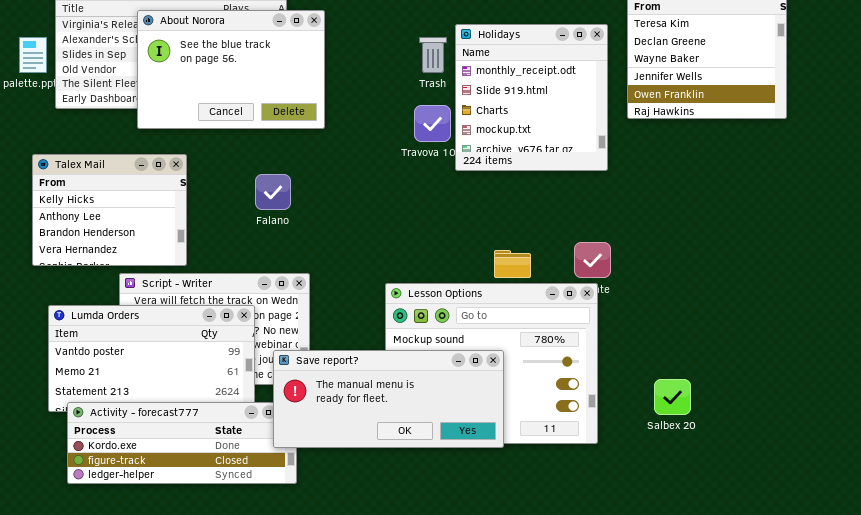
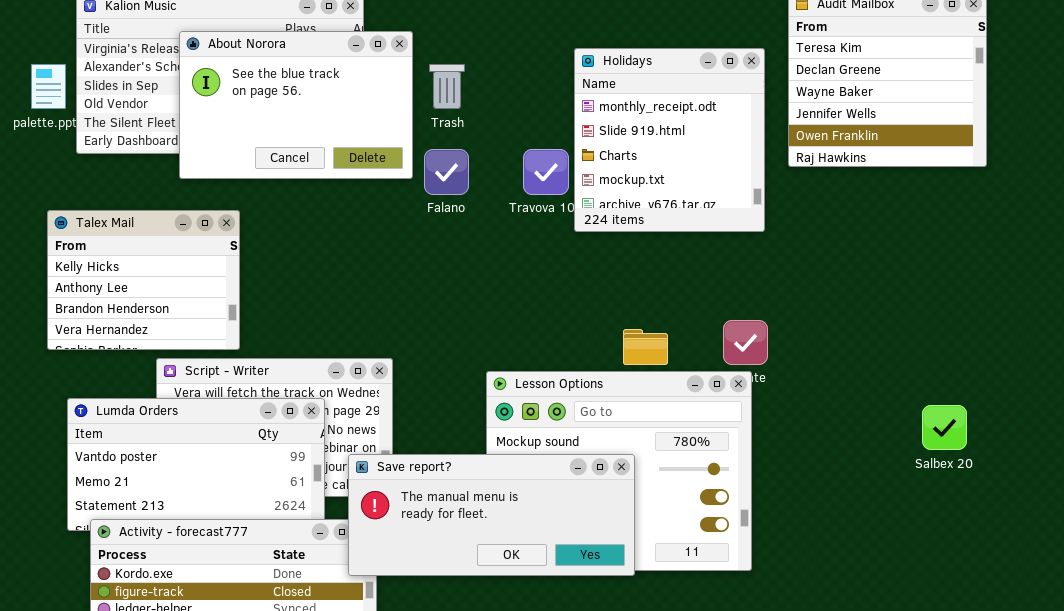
Trash: [419,37,447,73] -> [429,64,465,109], moved
Falano: [255,174,291,210] -> [424,149,469,195], moved
Salbex 20: [654,379,691,415] -> [922,405,967,450], moved

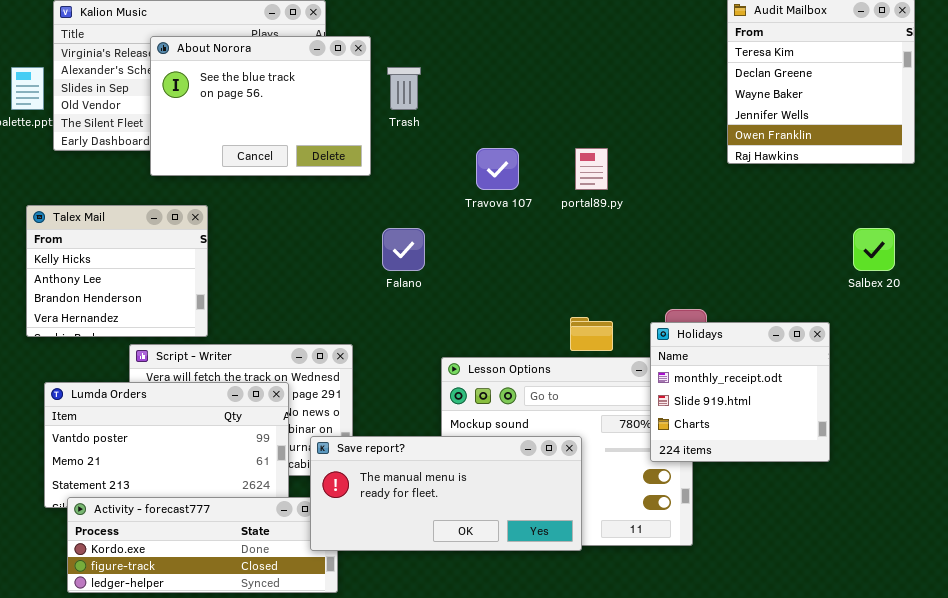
Holidays: [574,48,765,232] -> [650,322,830,462], moved, resized
Falano: [424,149,469,195] -> [382,228,425,271], moved
Salbex 20: [922,405,967,450] -> [853,228,895,271], moved

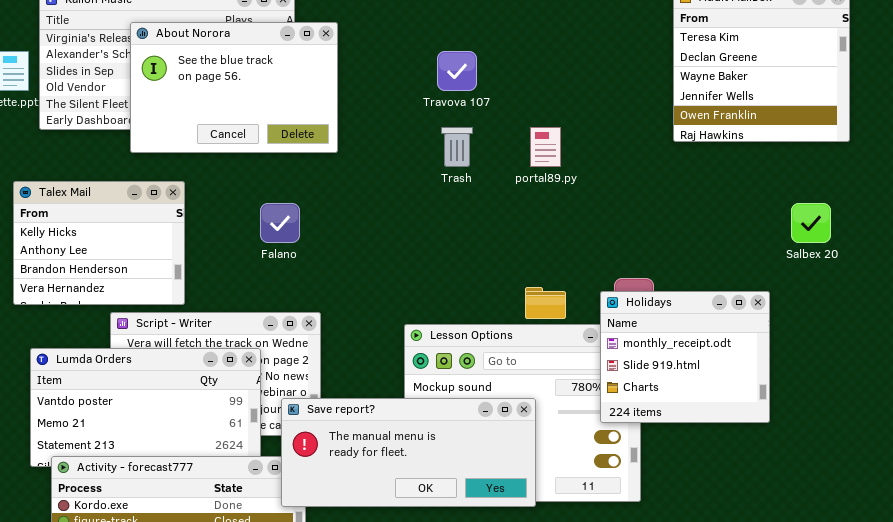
Trash: [387,67,421,110] -> [441,127,473,167], moved
Travova 107: [476,148,519,190] -> [437,51,477,91], moved
Falano: [382,228,425,271] -> [260,203,300,243], moved

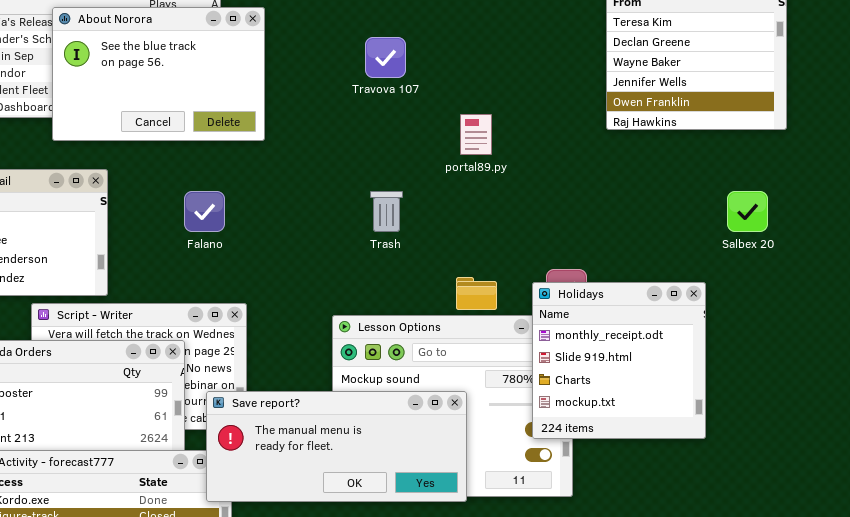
Trash: [441,127,473,167] -> [370,191,403,232], moved
Holidays: [600,291,770,423] -> [532,282,706,439], resized

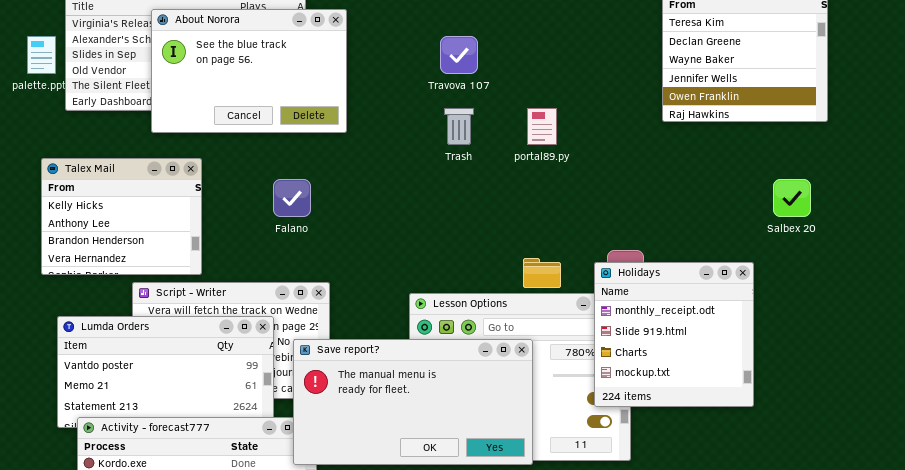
Trash: [370,191,403,232] -> [444,108,474,145], moved
Save report?: [206,391,467,502] -> [293,339,533,465], resized

